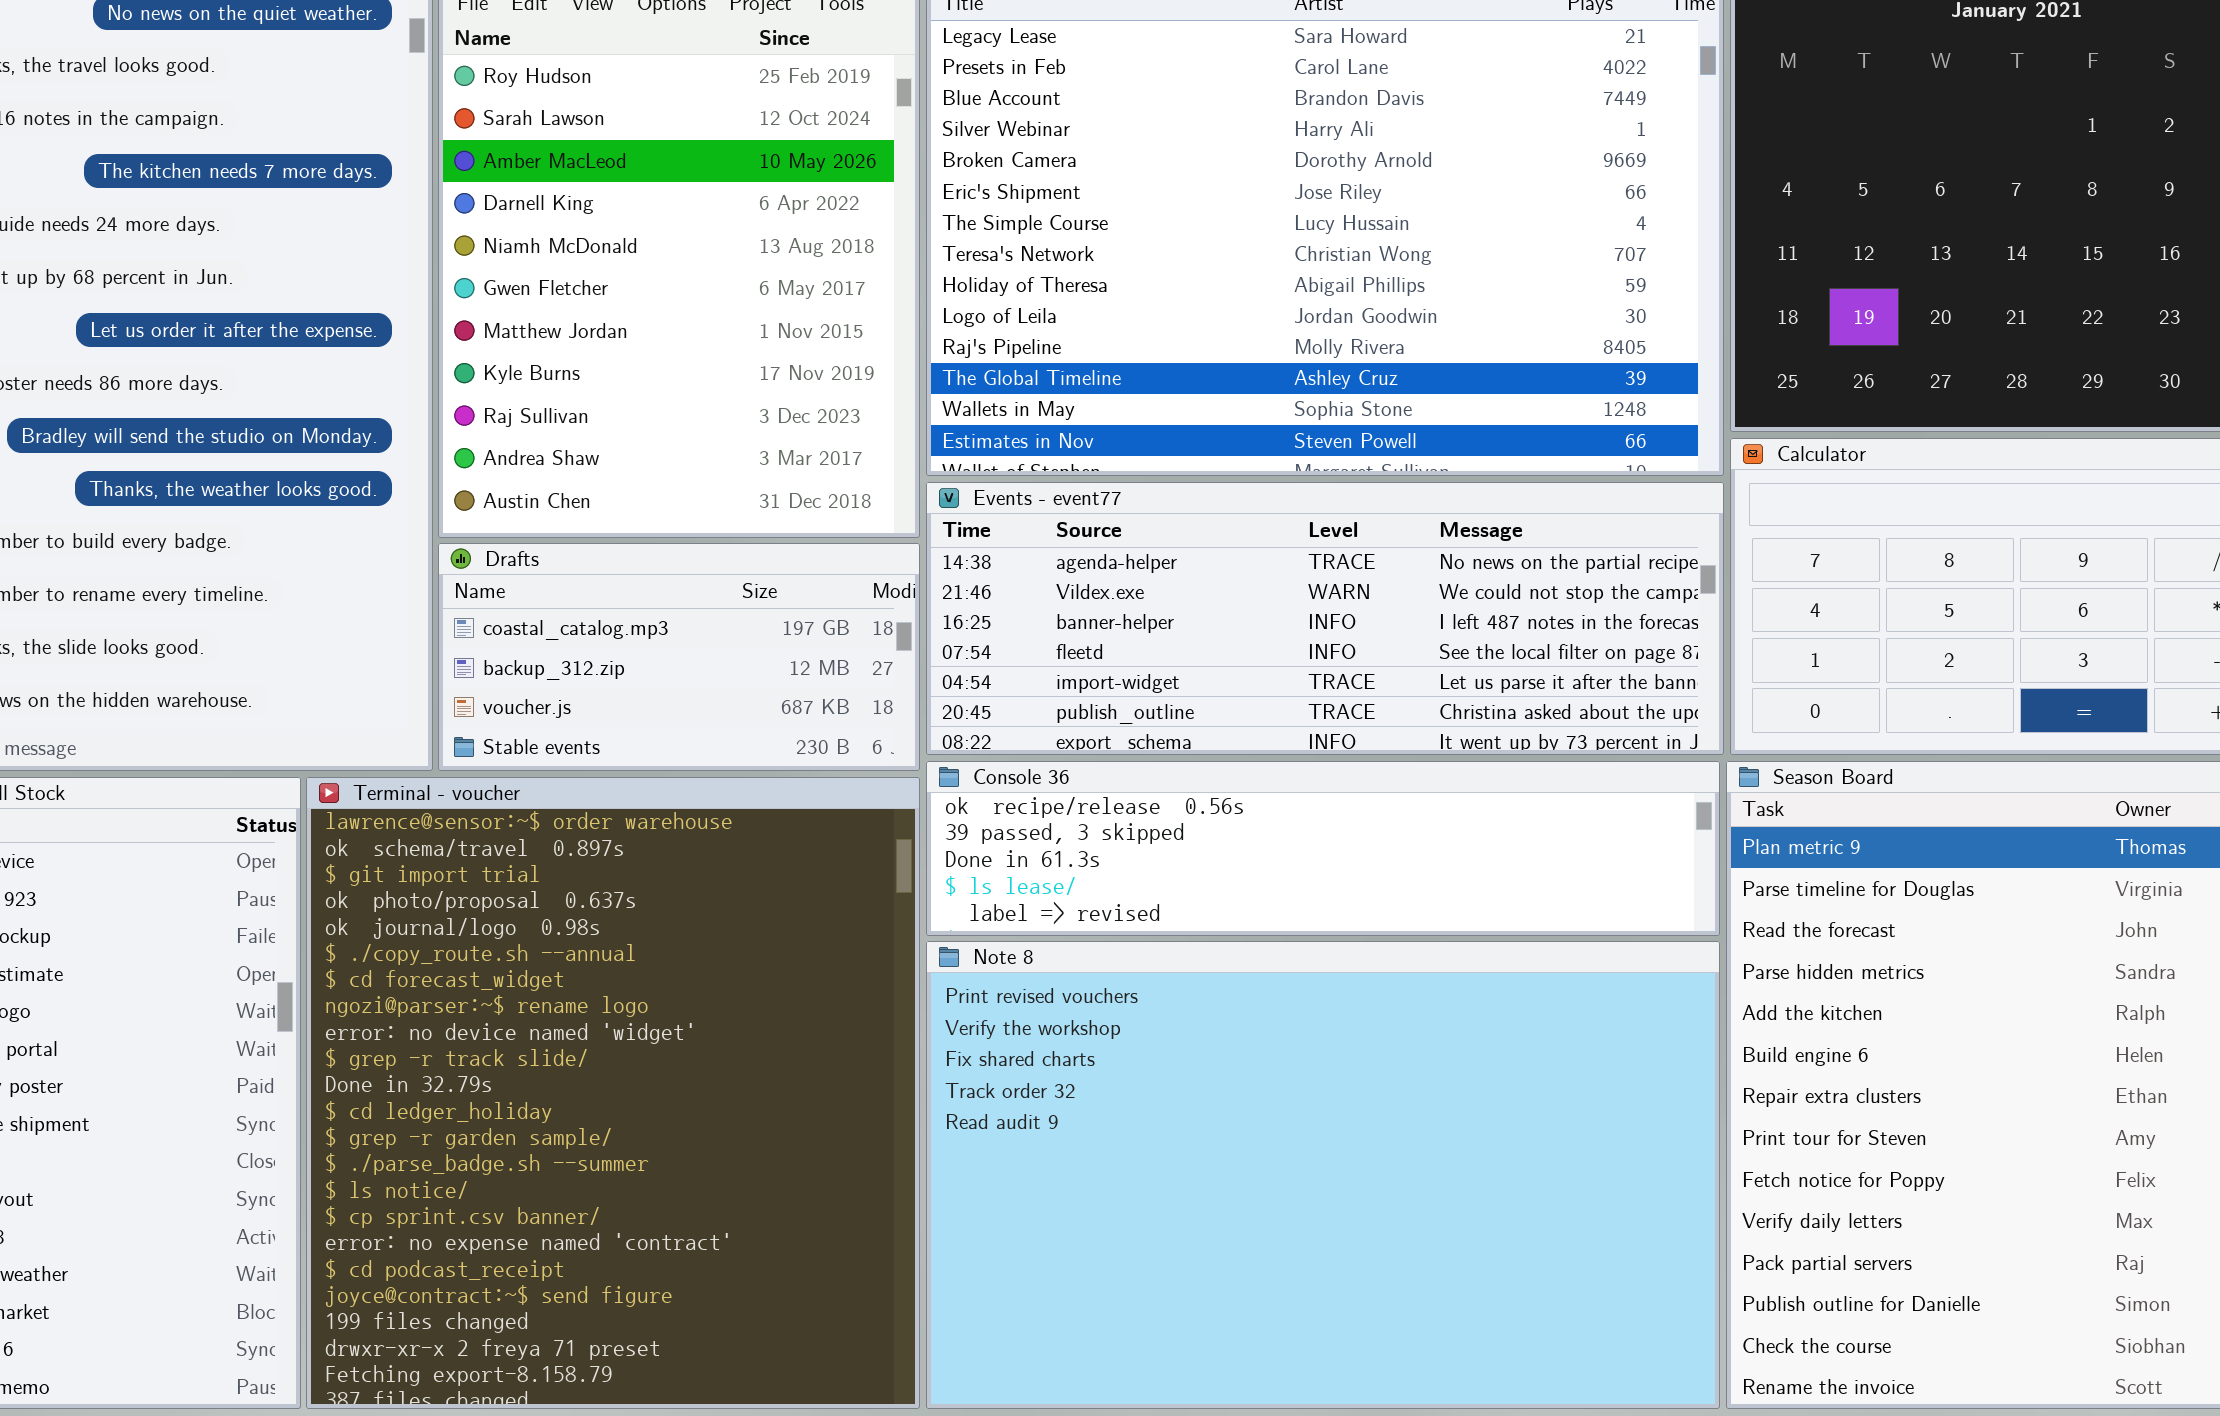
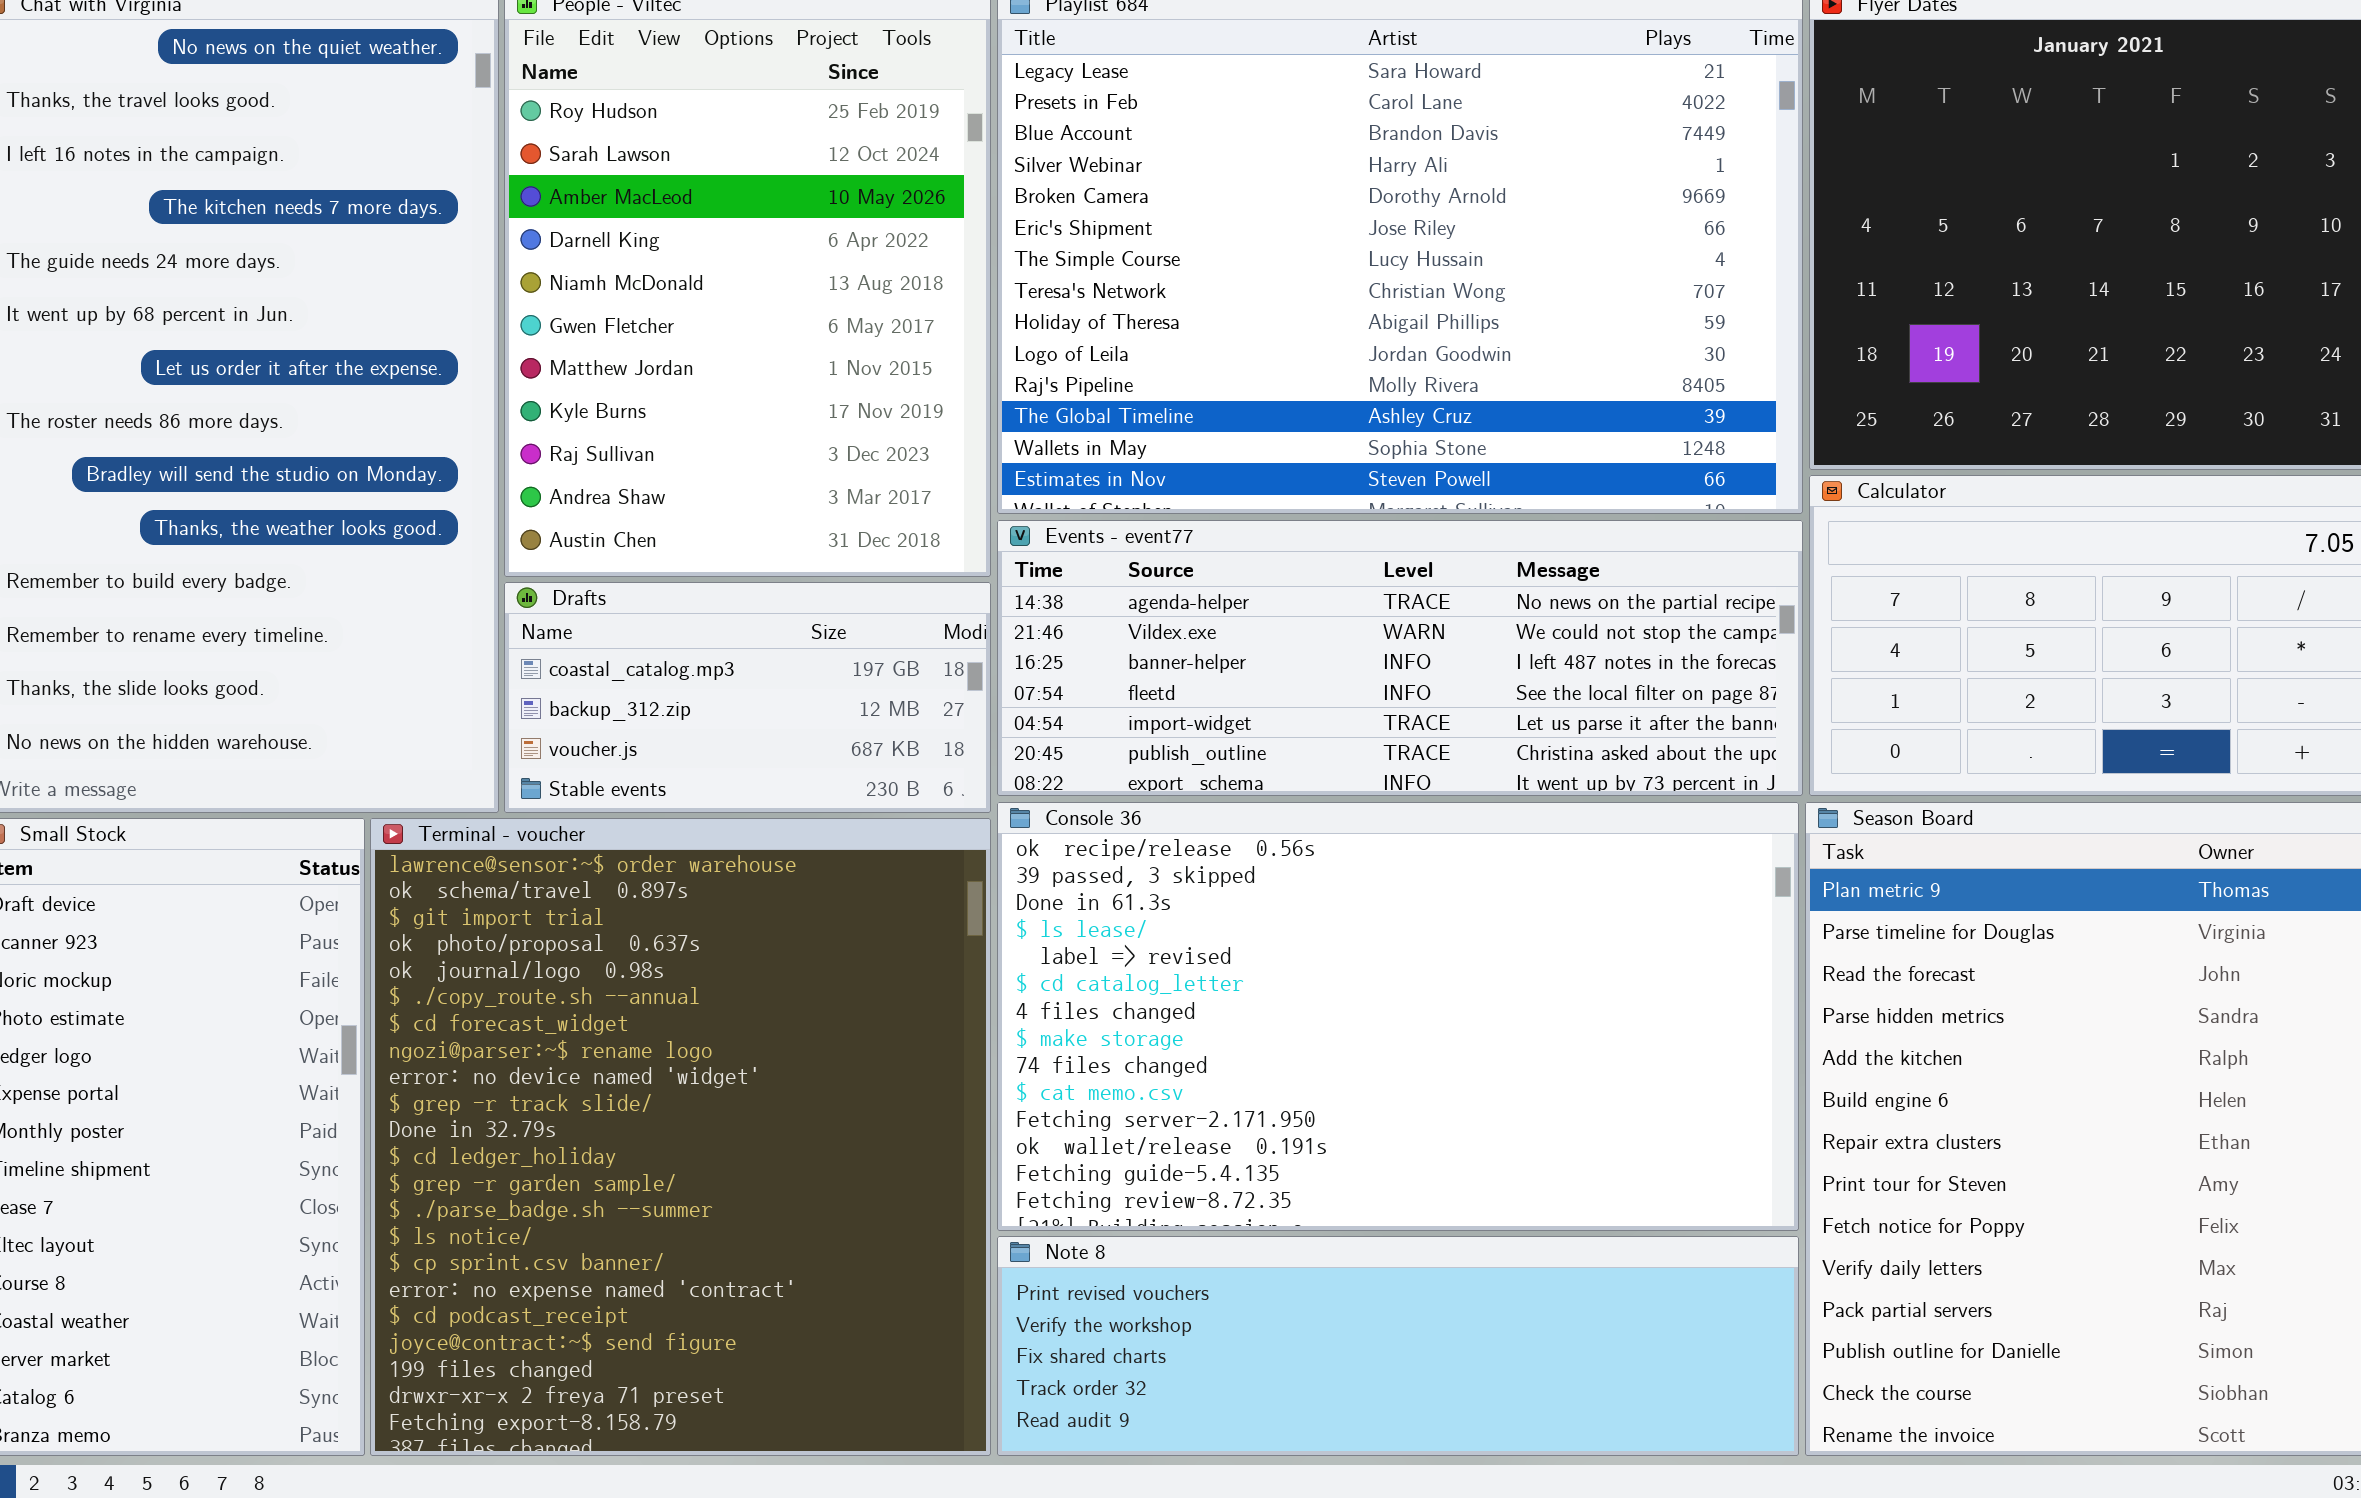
Console 36: [926,761,1720,936] -> [997,802,1799,1231], resized
Note 8: [926,941,1720,1409] -> [997,1236,1799,1456], resized

